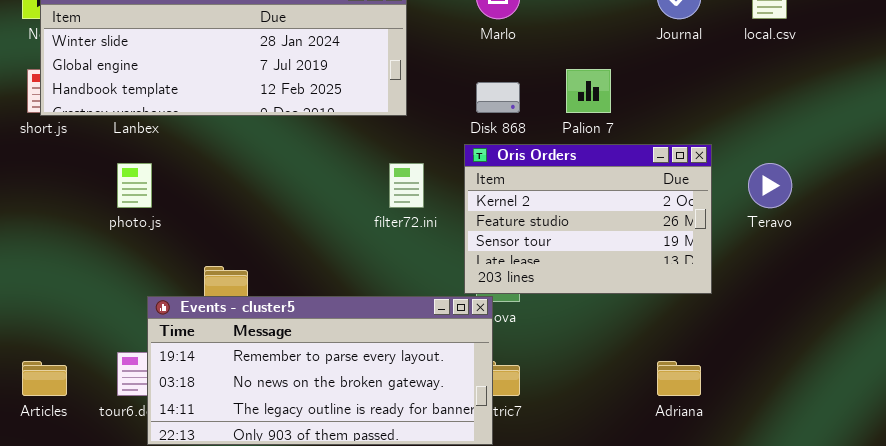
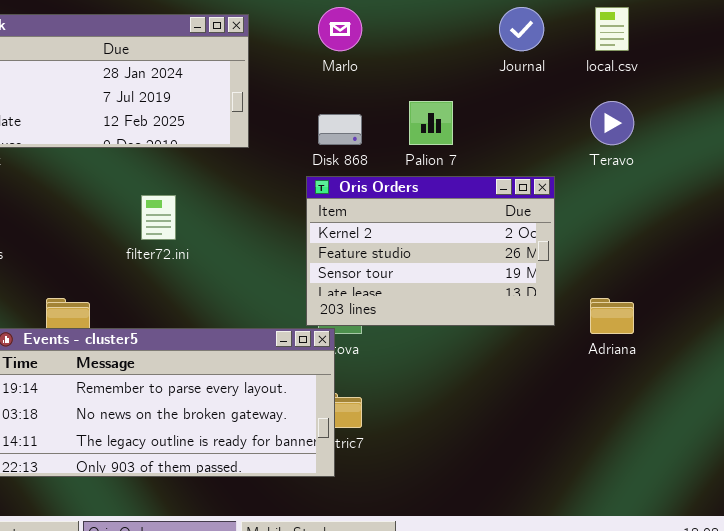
filter72.ini: [389,163,424,208] -> [141,195,176,240], moved
Teravo: [748,163,792,208] -> [590,101,634,145], moved
Adriana: [657,361,701,396] -> [590,298,634,334], moved

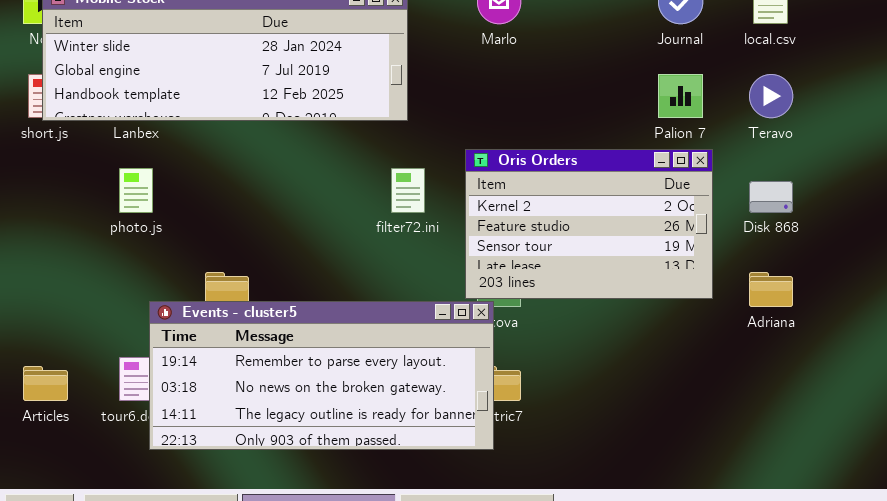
Palion 7: [409,101,453,145] -> [658,74,703,118], moved
Disk 868: [318,114,362,145] -> [749,181,793,213], moved
filter72.ini: [141,195,176,240] -> [391,168,425,213], moved

